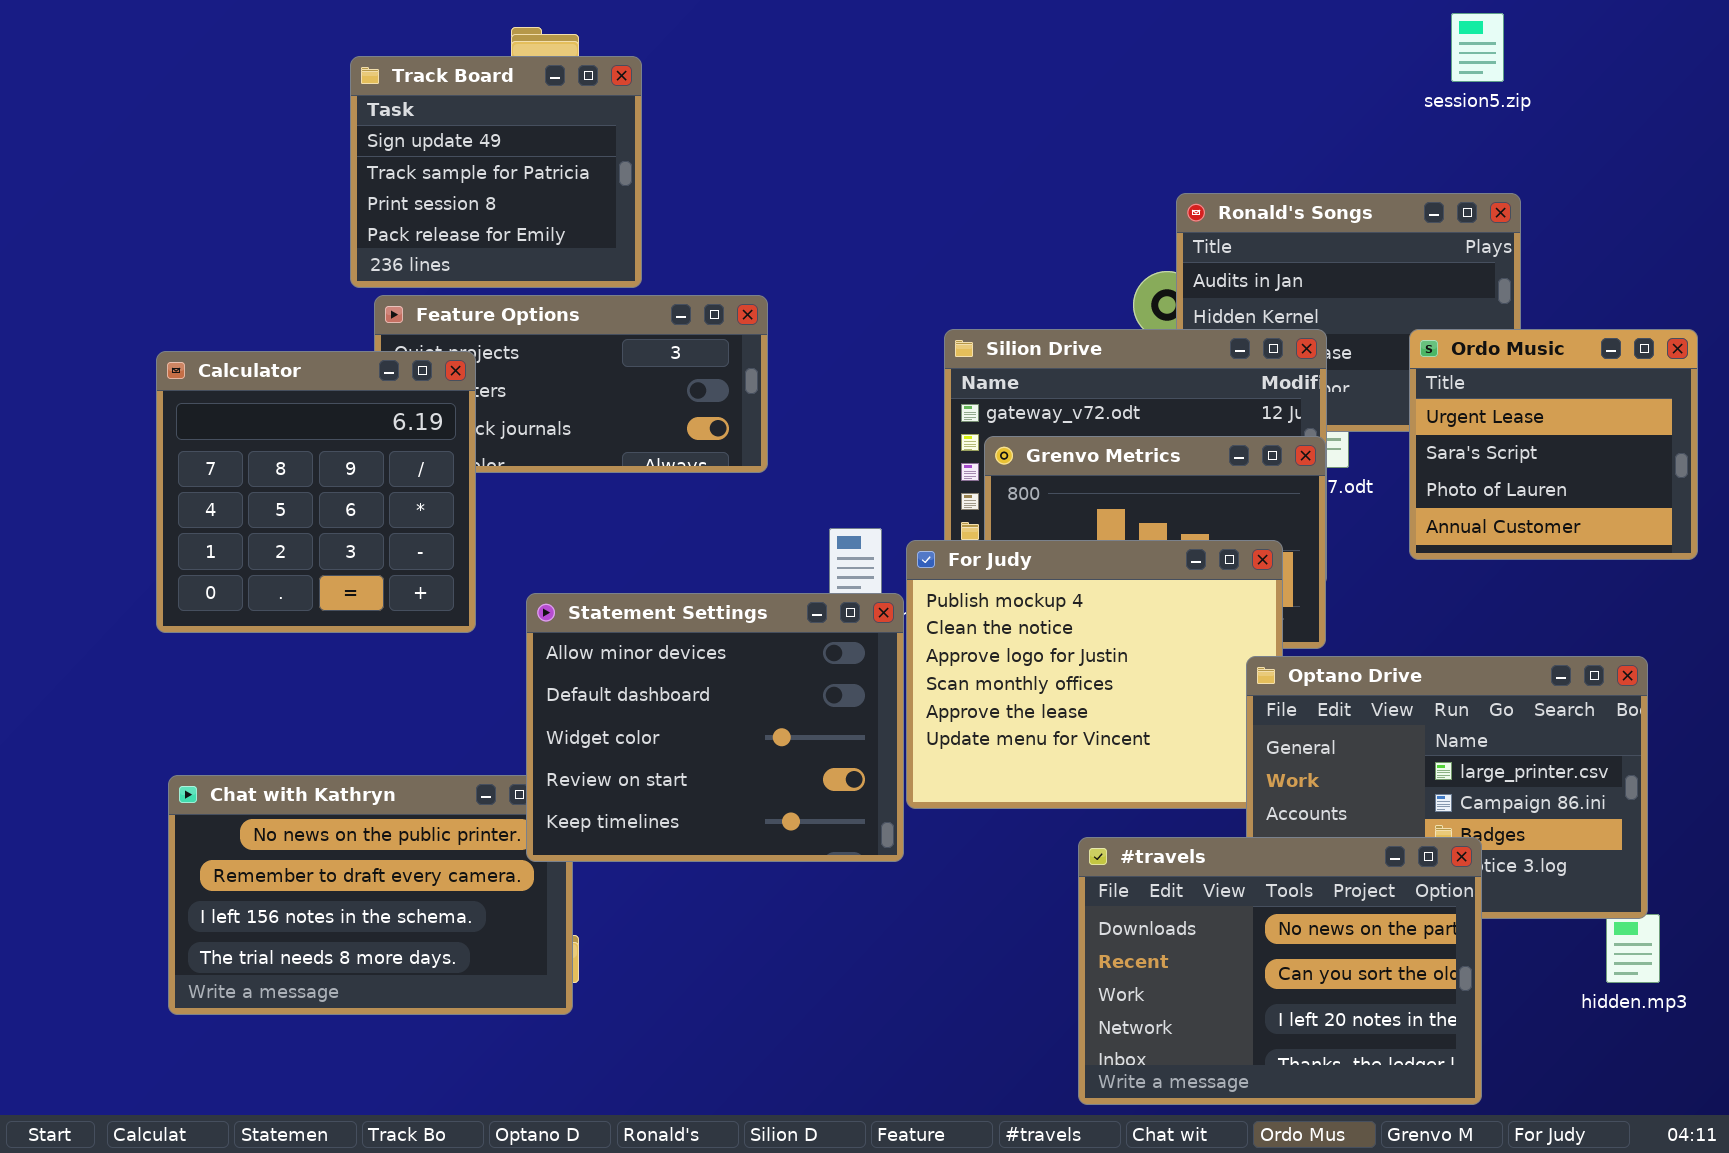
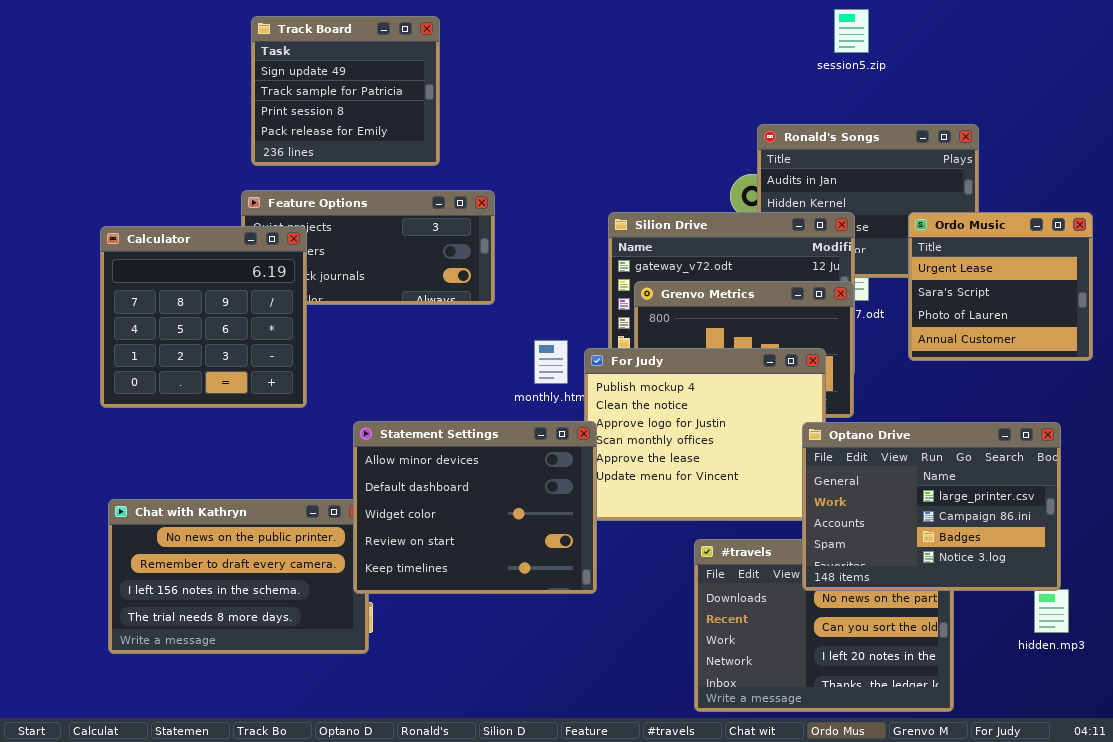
session5.zip: [1451,13,1504,82] -> [834,9,869,53], moved
Track Board: [350,56,642,288] -> [251,16,440,166], moved
Statement Settings: [526,593,904,862] -> [353,421,597,594], moved
Optano Drive: [1246,656,1648,919] -> [802,422,1061,591], raised

